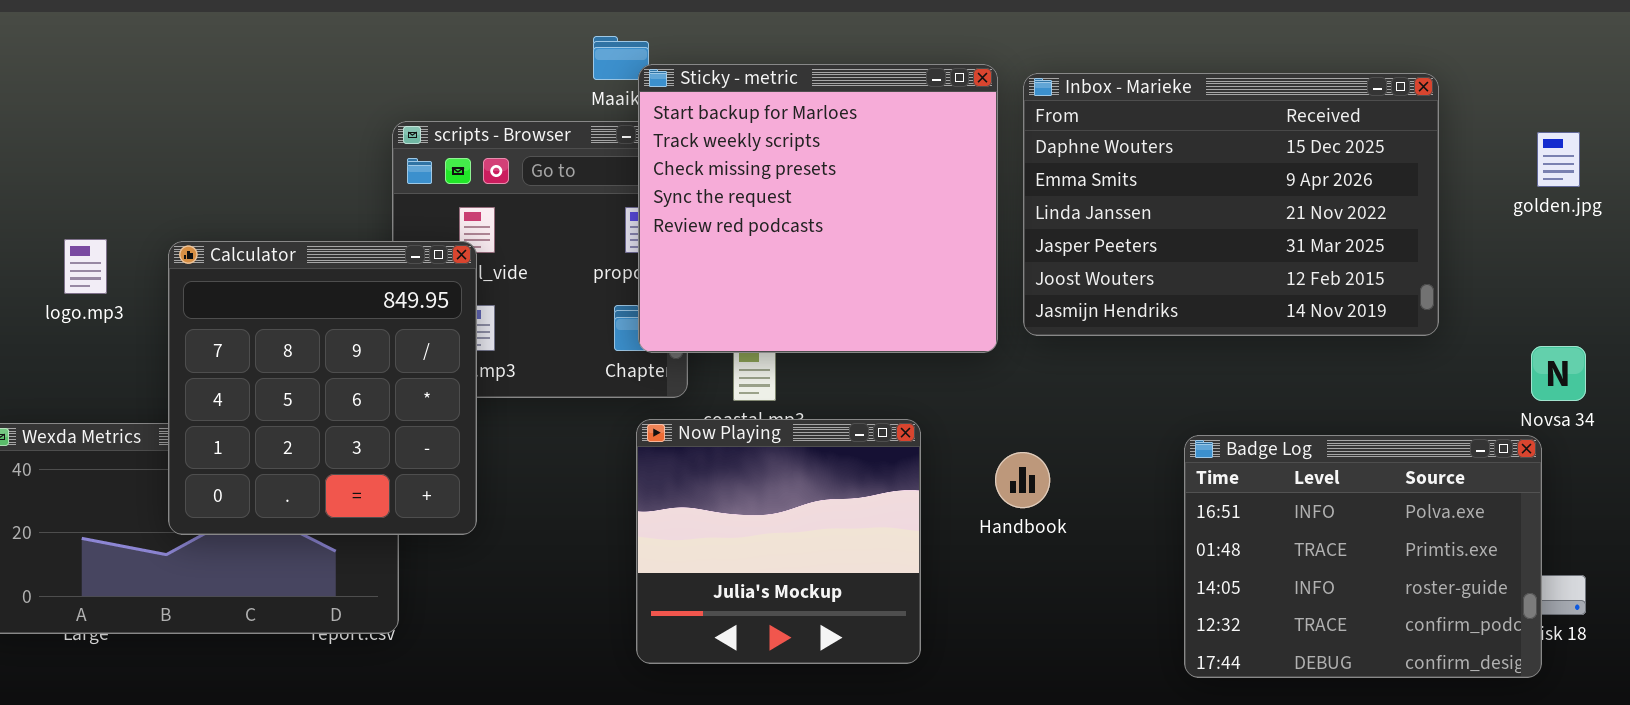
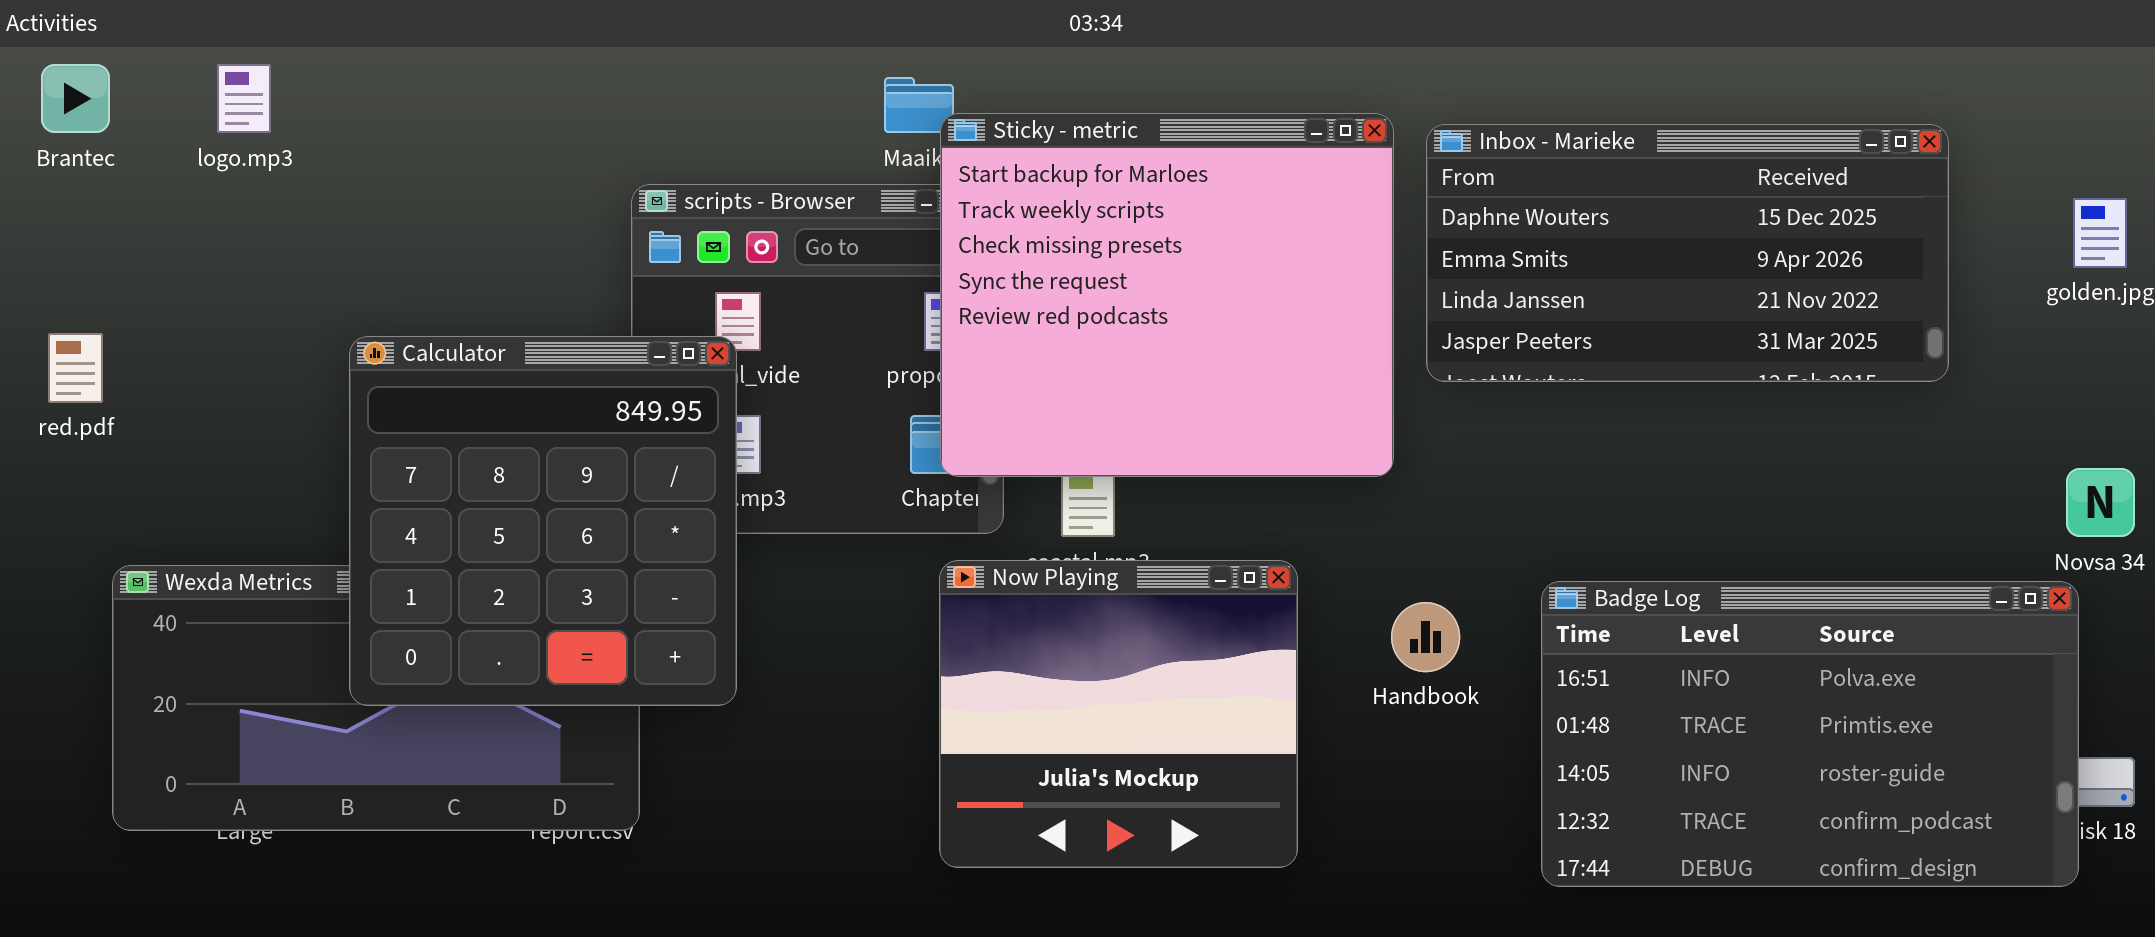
Inbox - Marieke: [1023,73,1439,336] -> [1426,124,1949,382], resized
logo.mp3: [64,239,107,294] -> [217,64,271,133], moved
Badge Log: [1184,435,1542,678] -> [1541,581,2079,887], resized

